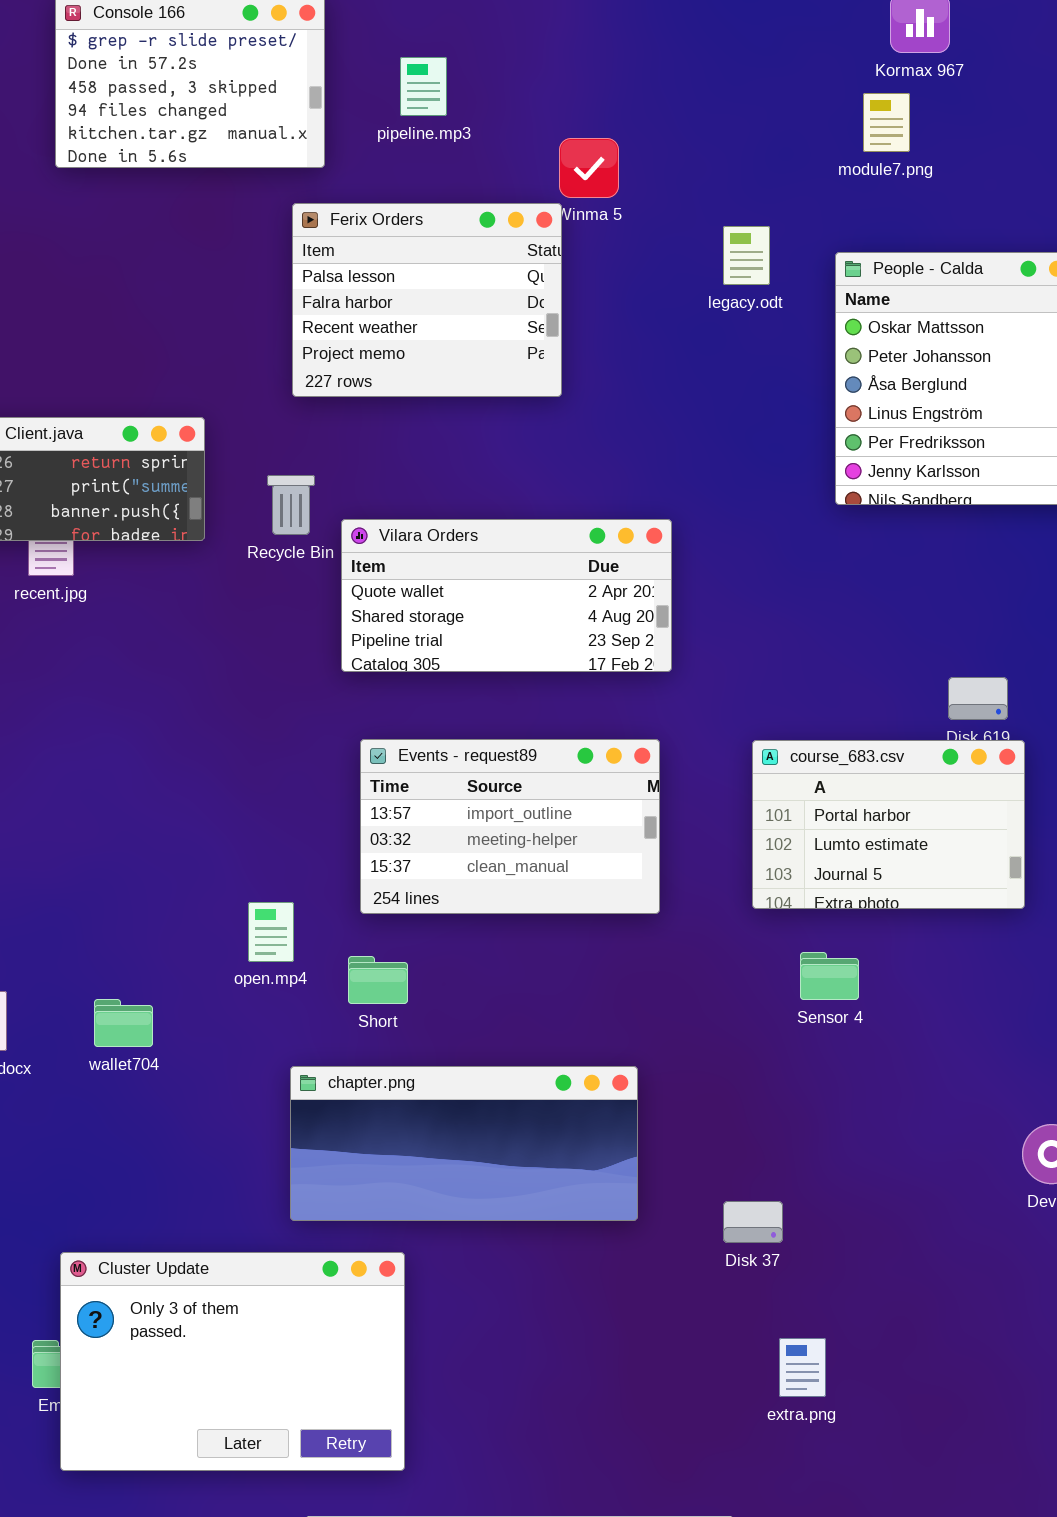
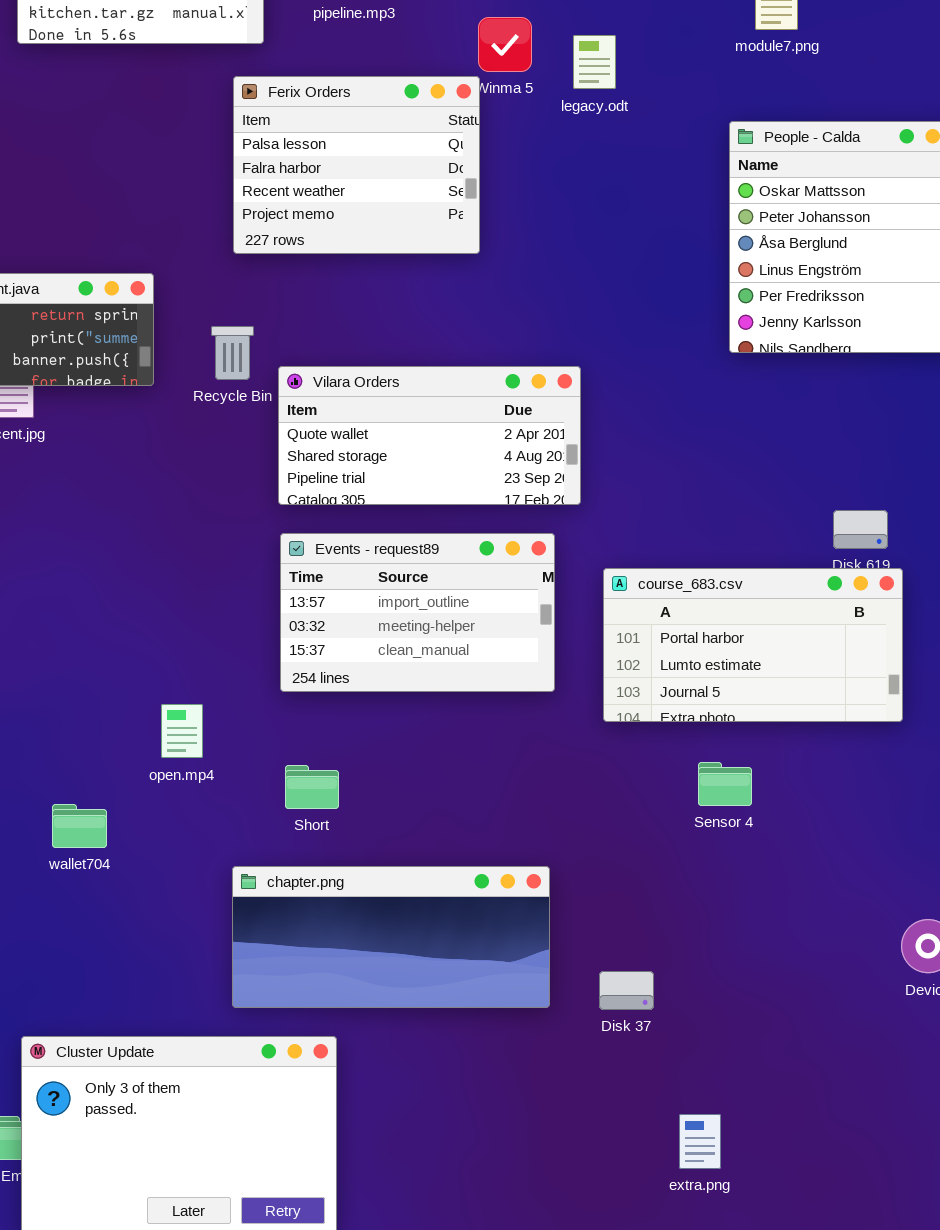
legacy.odt: [723,226,770,285] -> [573,35,616,89], moved
Events - request89: [360,739,660,914] -> [280,533,555,692], moved
course_683.csv: [752,740,1025,909] -> [603,568,903,722], resized
open.mp4: [248,902,294,962] -> [161,704,203,758], moved
Disk 37: [723,1201,783,1243] -> [599,971,654,1010], moved

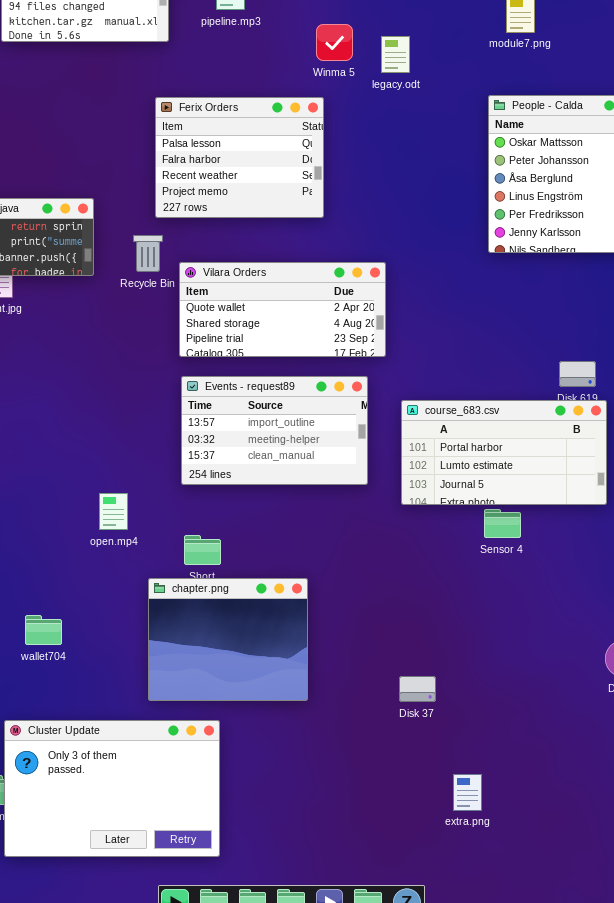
Ferix Orders: [233,76,480,254] -> [155,97,324,218], moved
Sensor 4: [698,762,752,806] -> [484,509,521,538], moved
wallet704: [52,804,107,848] -> [25,615,62,645], moved
chapter.png: [232,866,550,1008] -> [148,578,308,701], resized

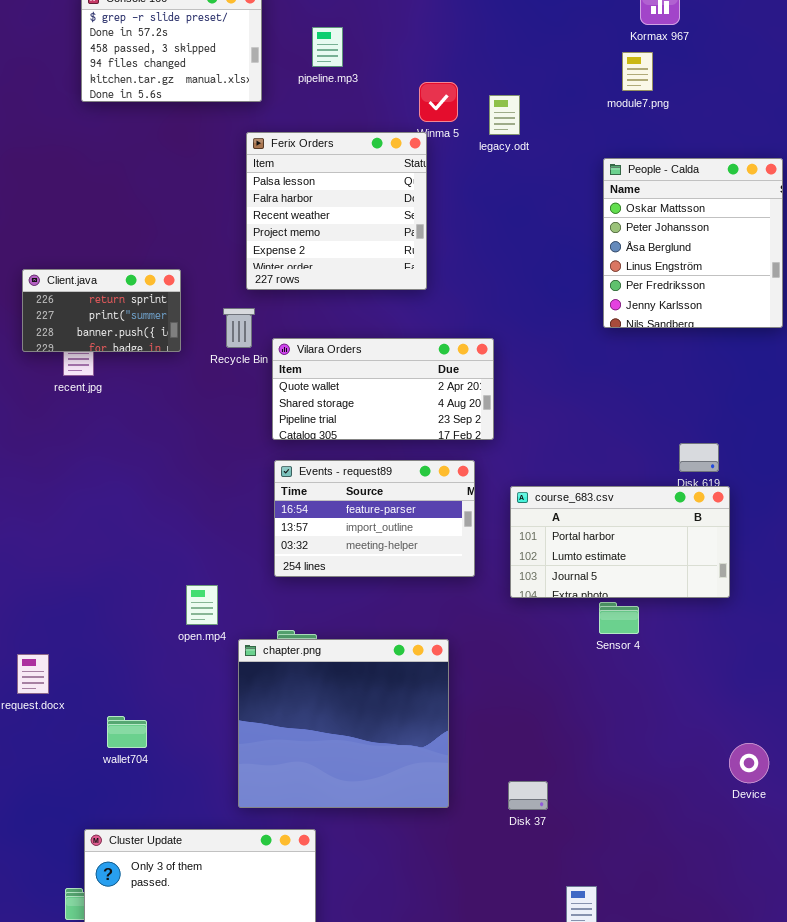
Ferix Orders: [155,97,324,218] -> [246,132,427,290], resized
Events - request89: [181,376,368,485] -> [274,460,475,577], scrolled up 1 row
chapter.png: [148,578,308,701] -> [238,639,449,808], resized

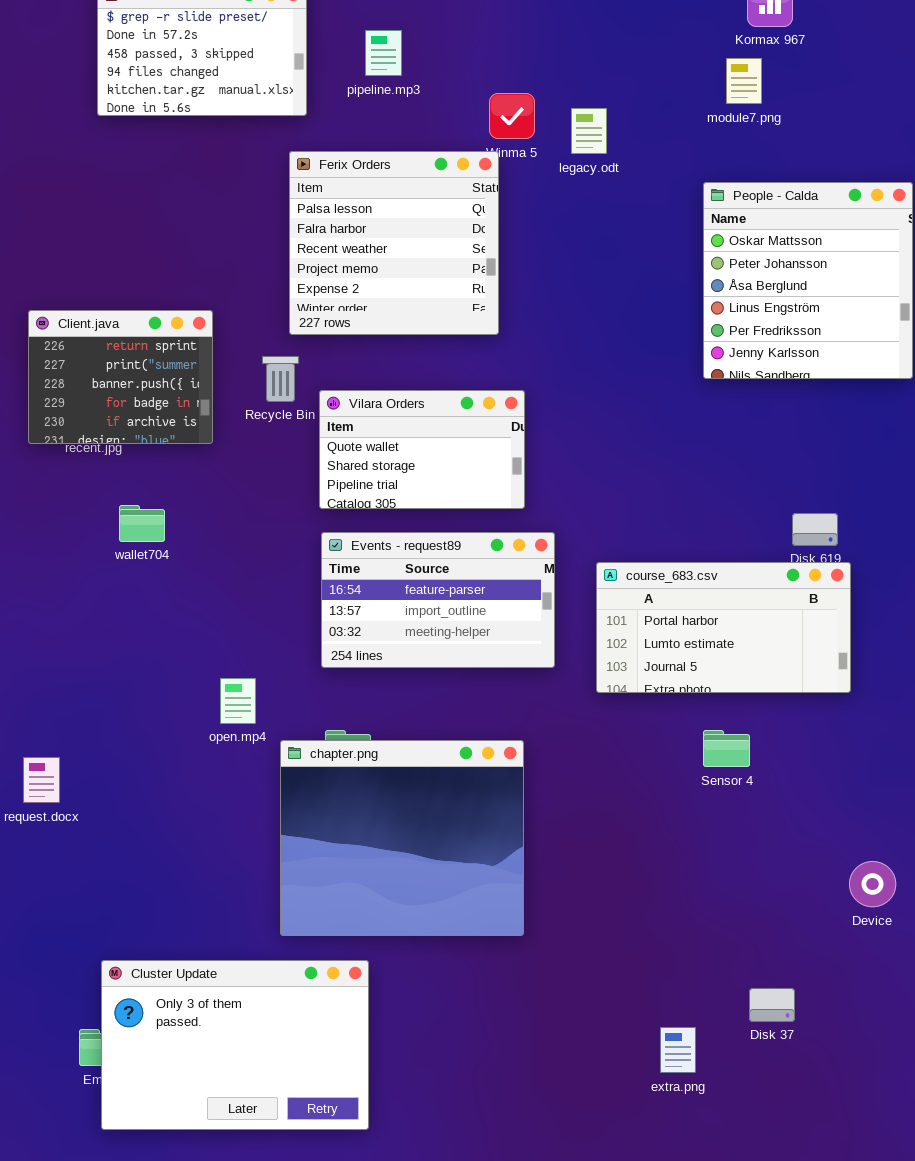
Client.java: [22,269,181,352] -> [28,310,213,444], resized
Vilara Orders: [272,338,494,440] -> [319,390,525,509], resized
Sensor 4: [599,602,639,634] -> [703,730,750,767], moved
wallet704: [107,716,147,748] -> [119,505,165,542], moved
Disk 37: [508,781,548,810] -> [749,988,795,1022], moved

